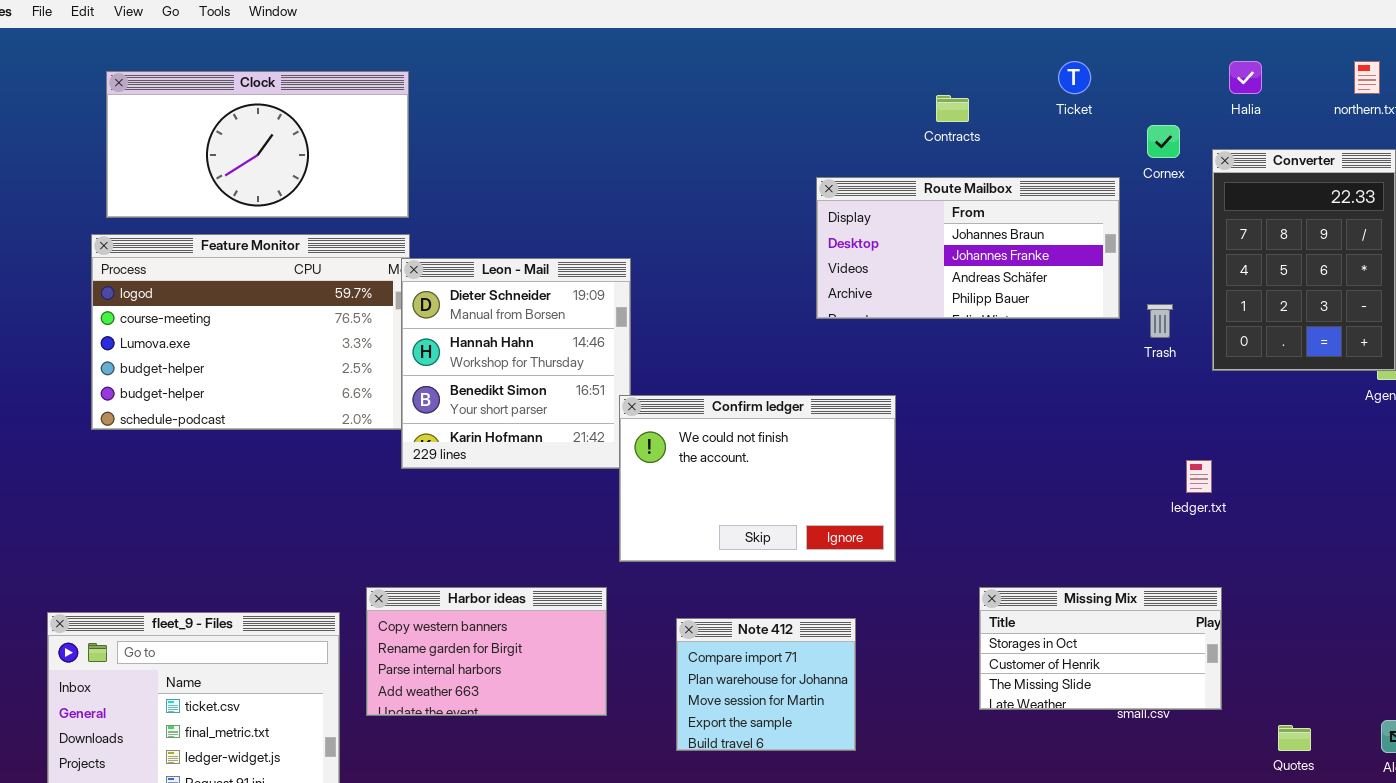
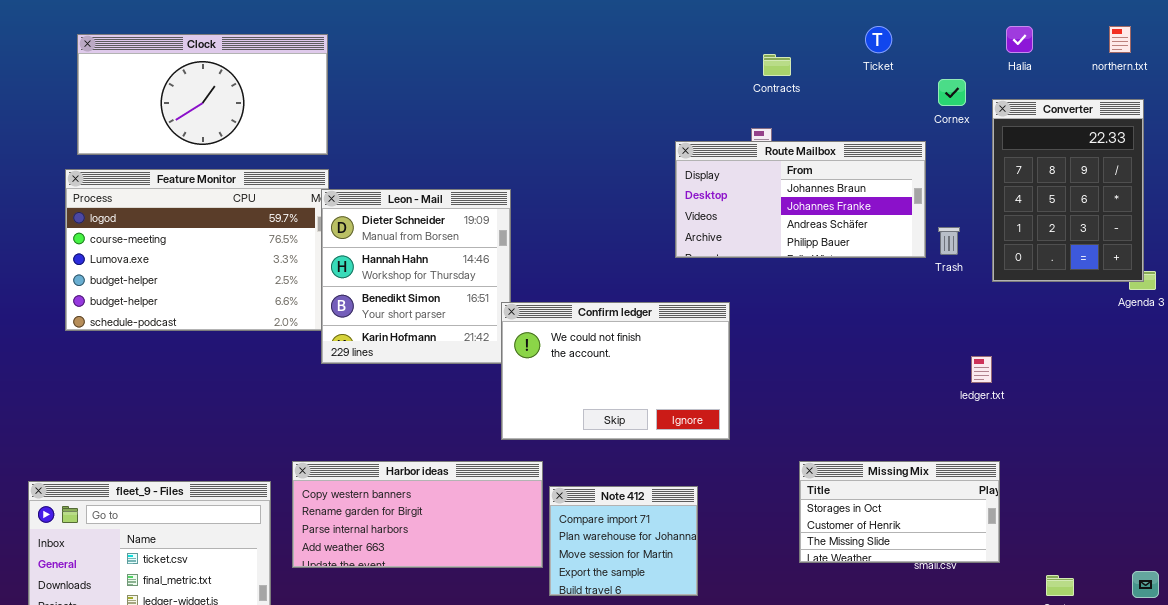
Route Mailbox: [816,177,1120,319] -> [675,141,926,258], moved
Harbor ideas: [366,587,607,716] -> [292,461,543,568], resized

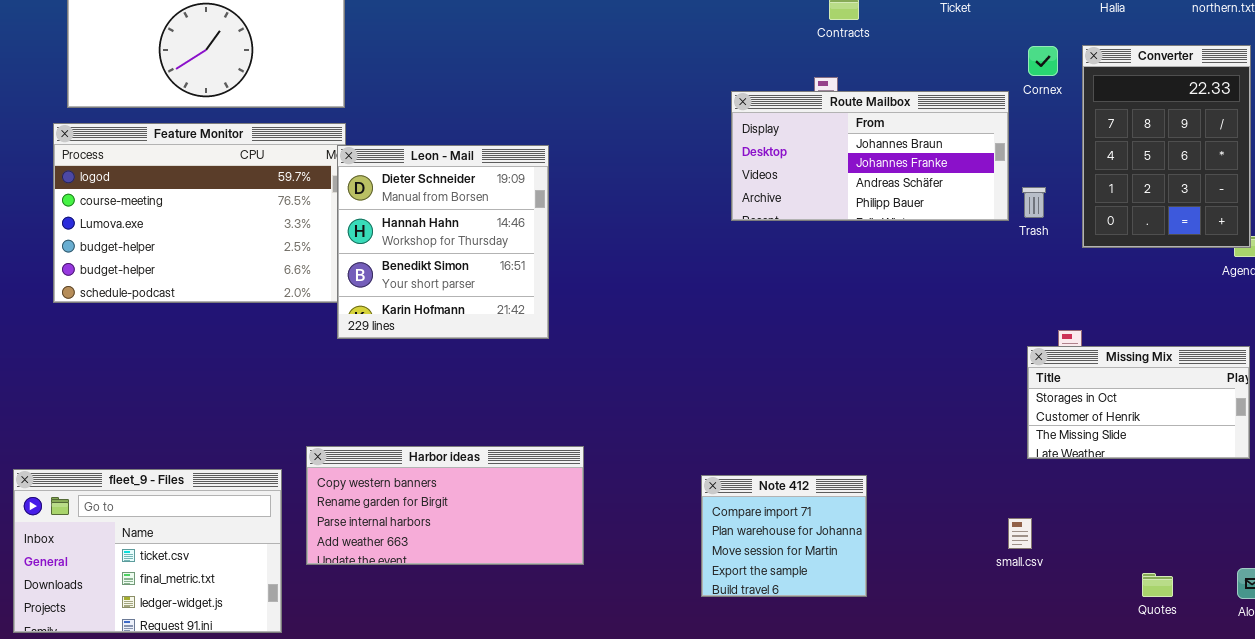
Cornex: [938,79,966,106] -> [1028,46,1058,76], moved
Confirm ledger: [501,302,730,440] -> none, closed
Missing Mix: [799,461,1000,563] -> [1027,346,1250,459], moved
Note 412: [549,486,698,596] -> [701,475,867,597], moved

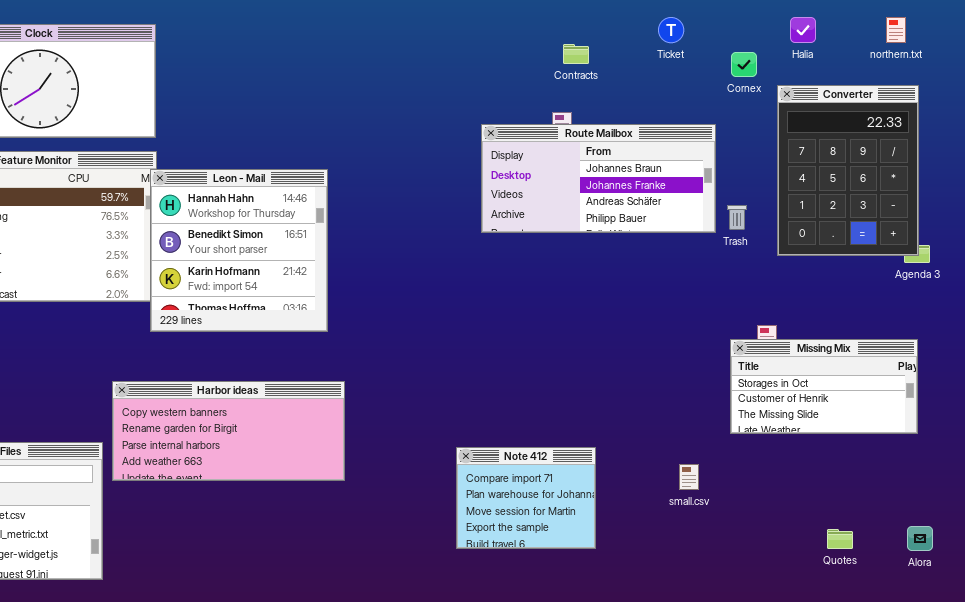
Cornex: [1028,46,1058,76] -> [731,52,757,77], moved
Leon - Mail: [337,145,549,339] -> [150,169,328,332], scrolled down 1 row
Harbor ideas: [306,446,584,565] -> [112,381,345,481], moved
small.csv: [1008,518,1032,549] -> [679,464,699,490], moved

